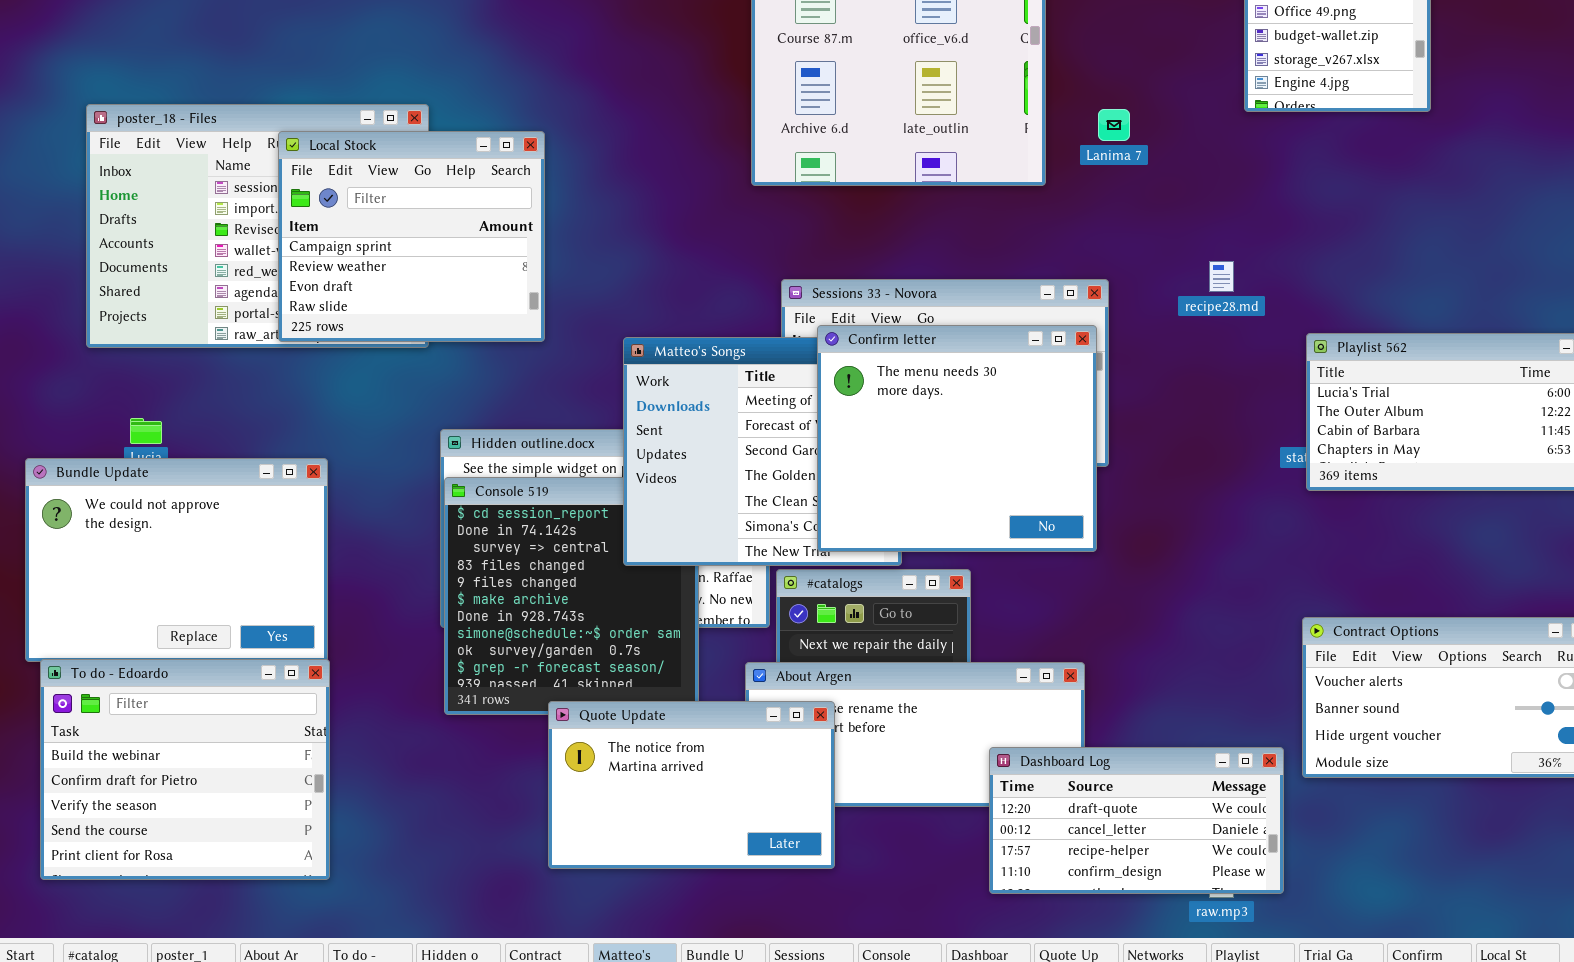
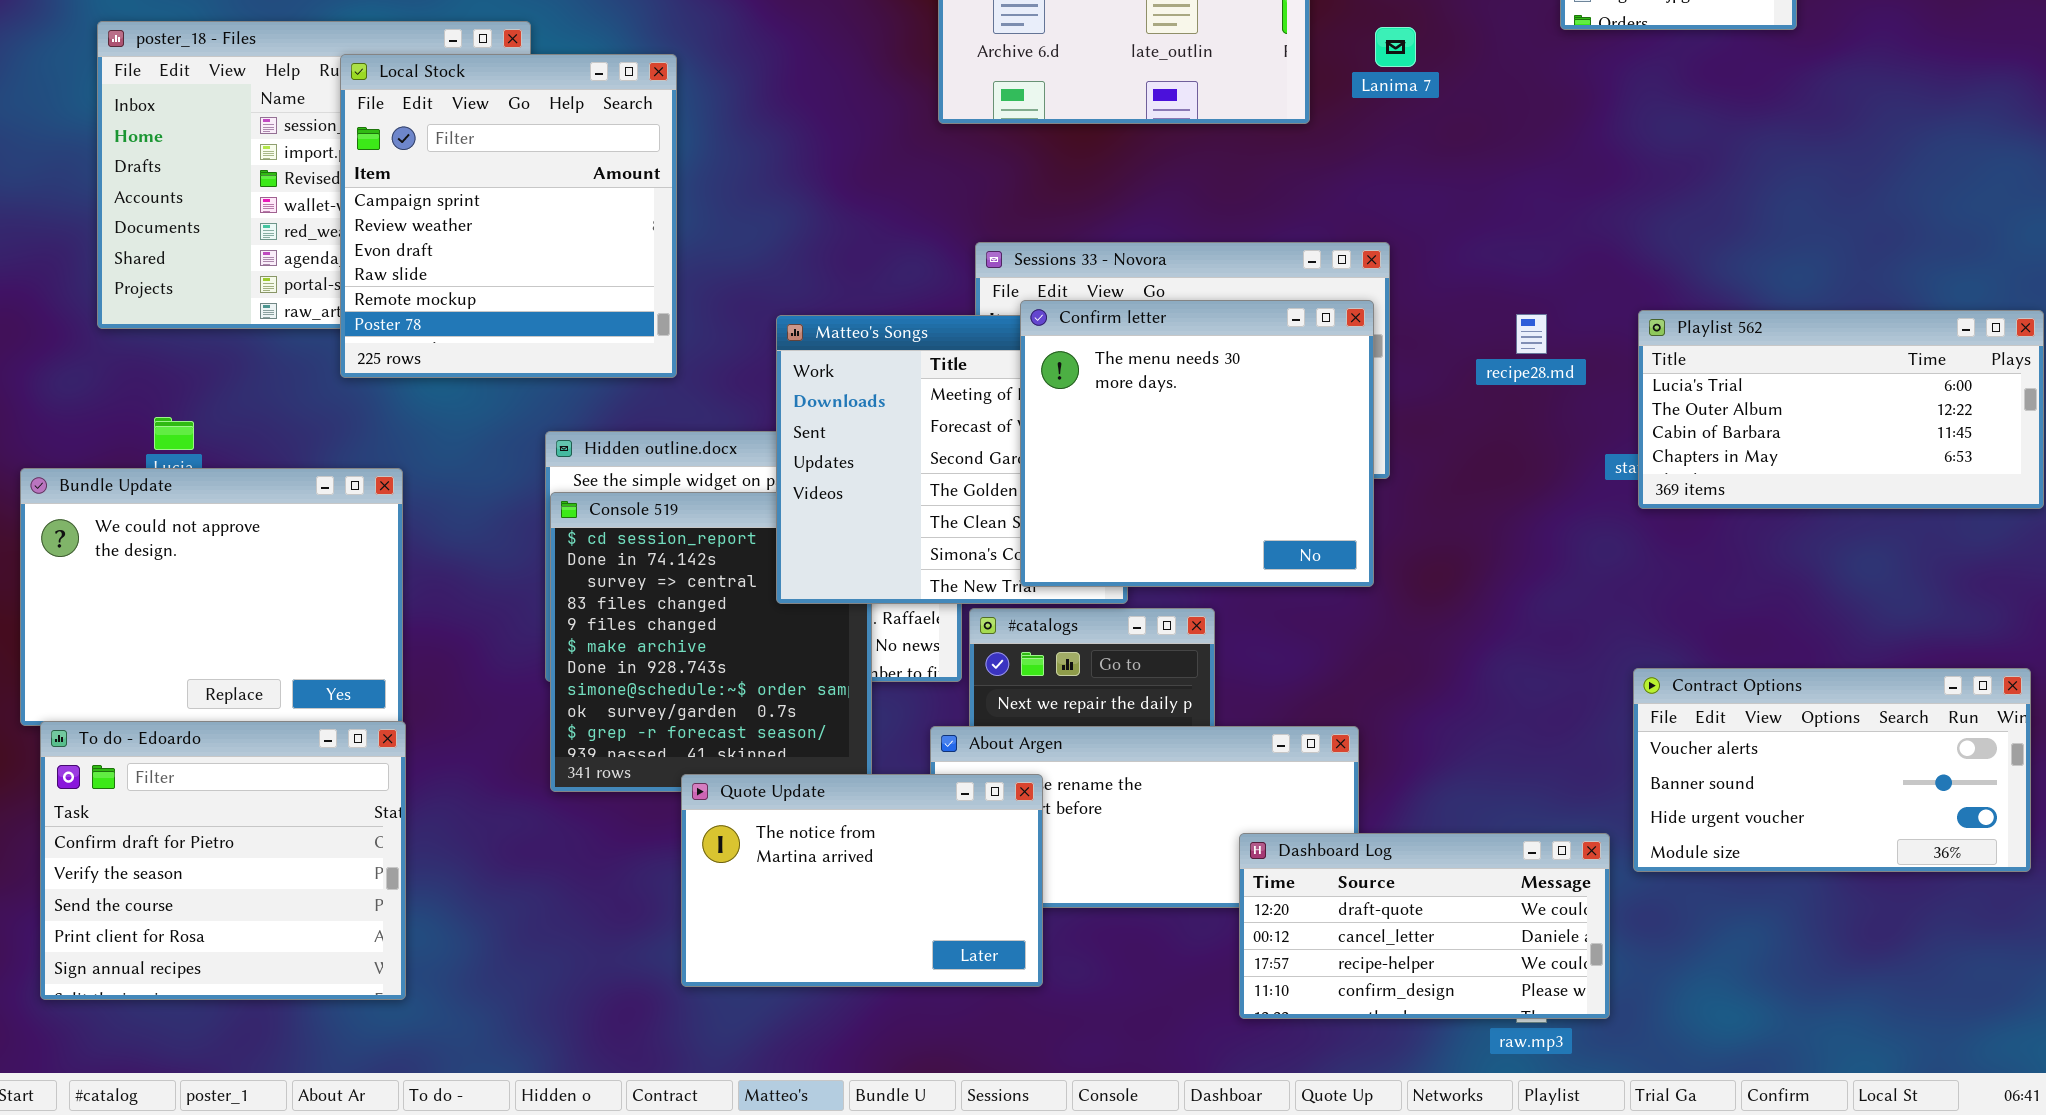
Local Stock: [278,131,545,342] -> [340,54,677,378], resized
recipe28.md: [1209,261,1234,292] -> [1516,314,1547,354], moved
To do - Edoardo: [40,659,330,880] -> [40,721,406,1000], scrolled down 1 row

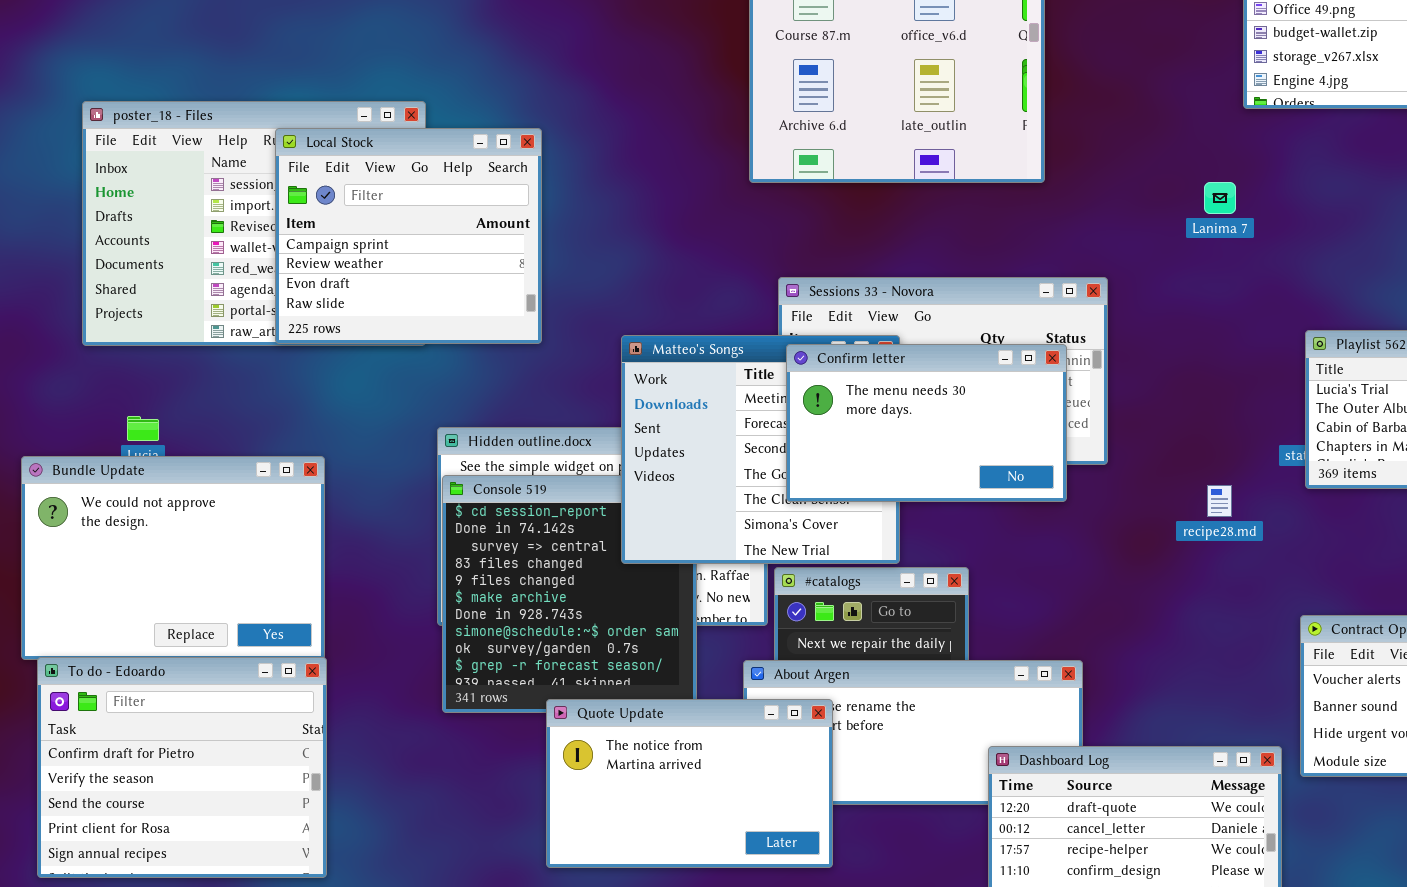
Lanima 7: [1375,27,1416,67] -> [1204,182,1236,214], moved
Local Stock: [340,54,677,378] -> [275,128,542,344], resized
Confirm letter: [1020,300,1374,587] -> [786,344,1067,502], moved, resized
recipe28.md: [1516,314,1547,354] -> [1207,485,1232,517], moved

